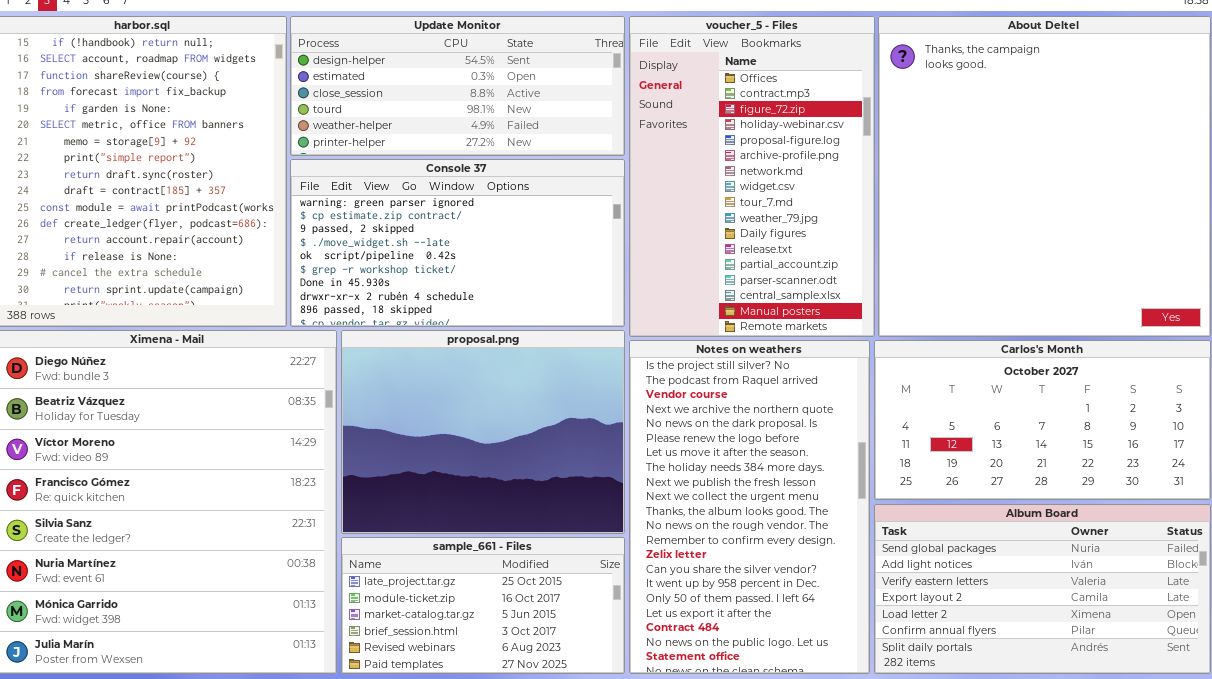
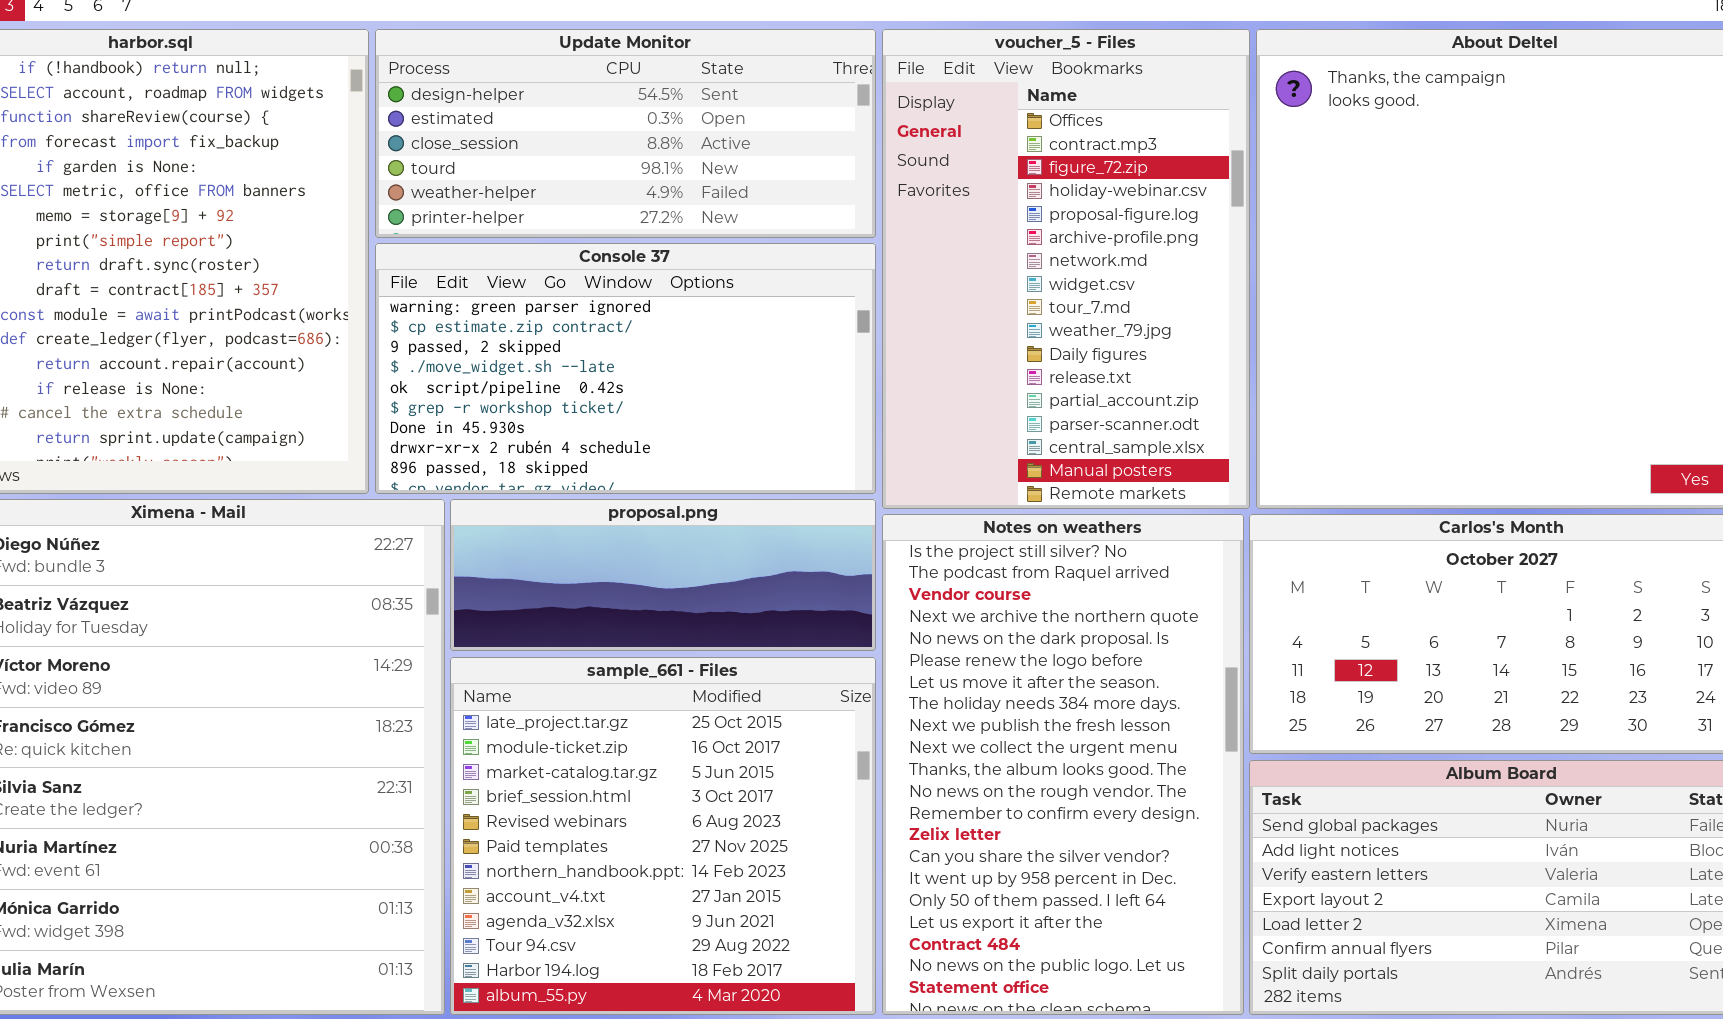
proposal.png: [341,330,625,534] -> [450,499,876,651], resized
sample_661 - Files: [341,537,625,674] -> [450,657,876,1015], resized

